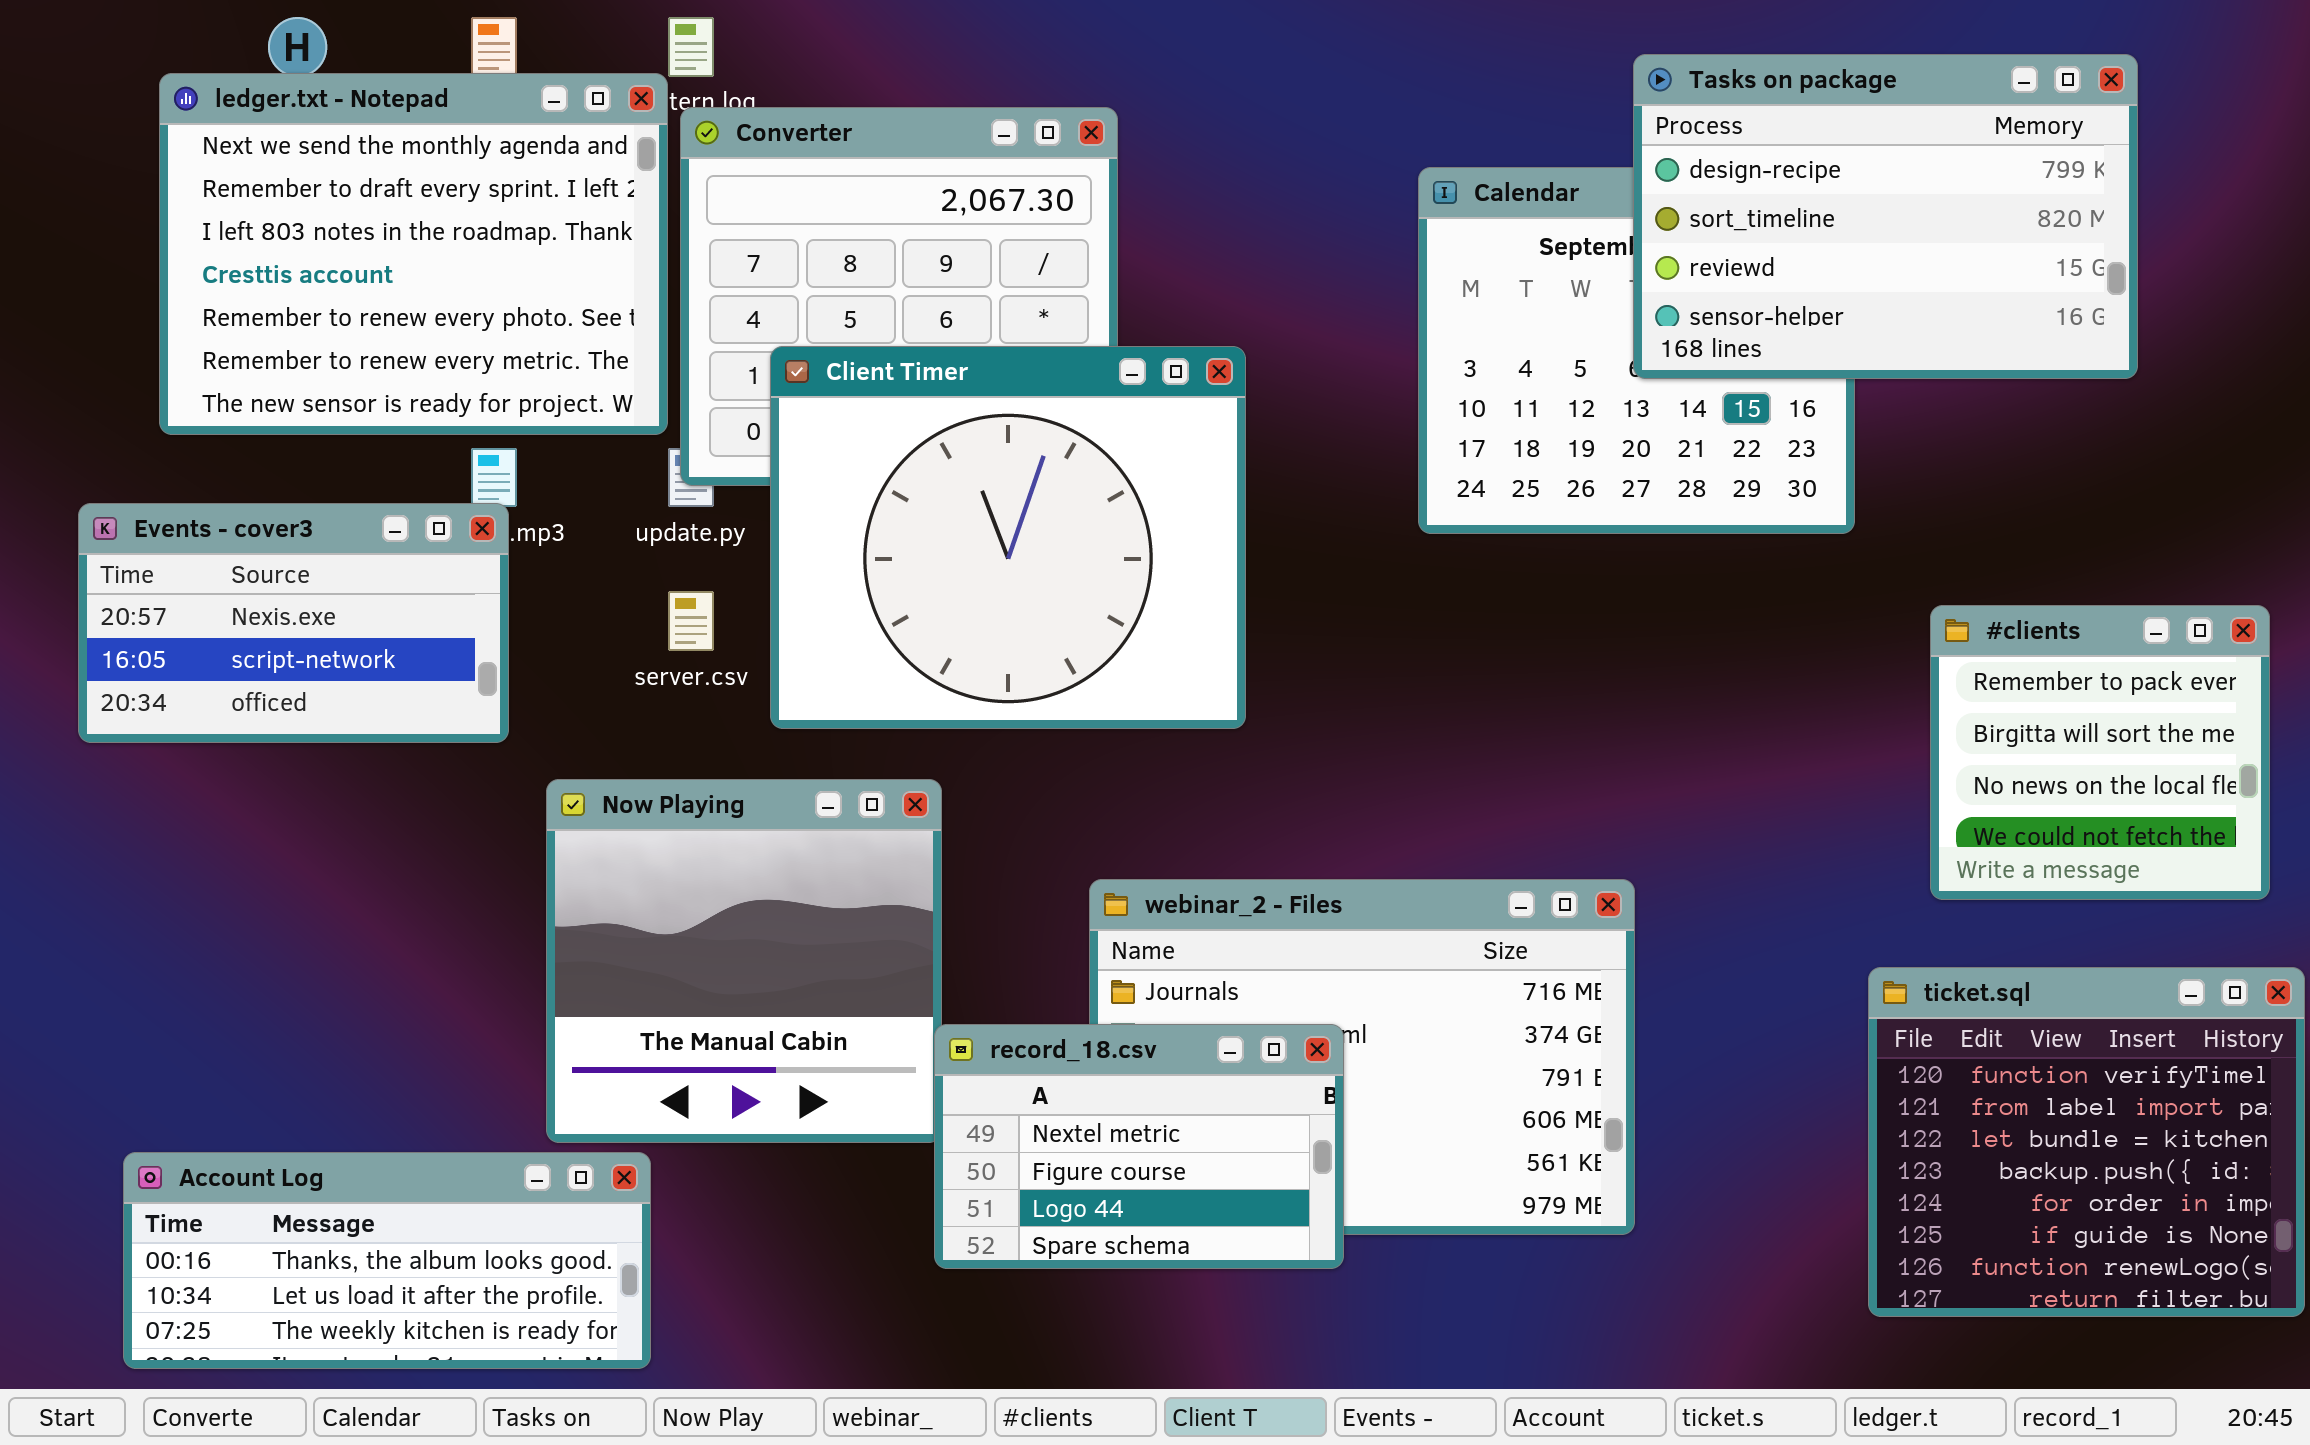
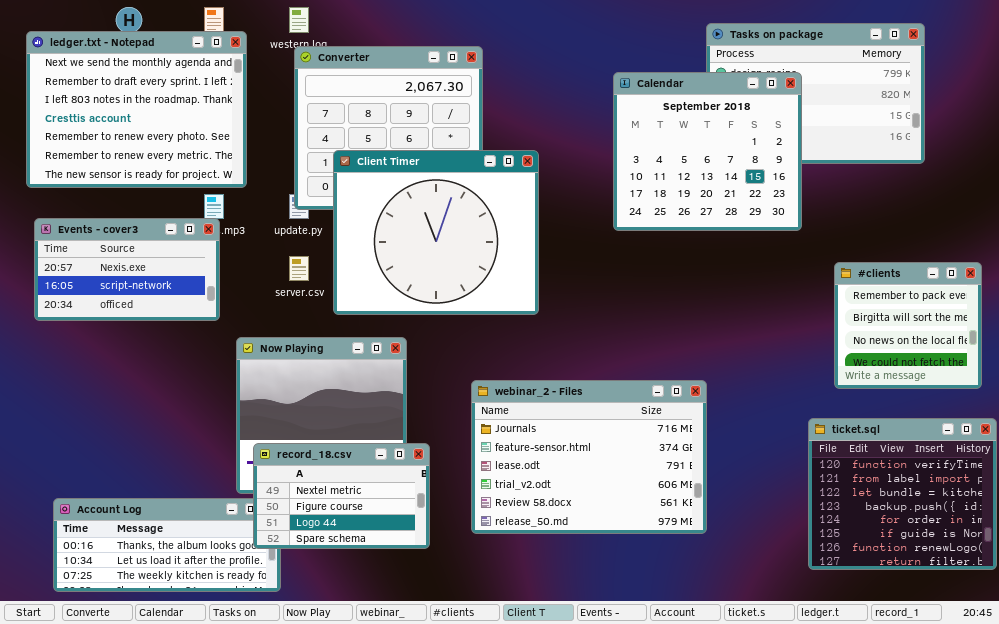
ledger.txt - Notepad: [159,73,668,435] -> [26,31,247,188], moved
Calendar: [1418,167,1855,534] -> [613,72,802,231], raised
record_18.csv: [934,1024,1344,1269] -> [253,443,430,549], moved

